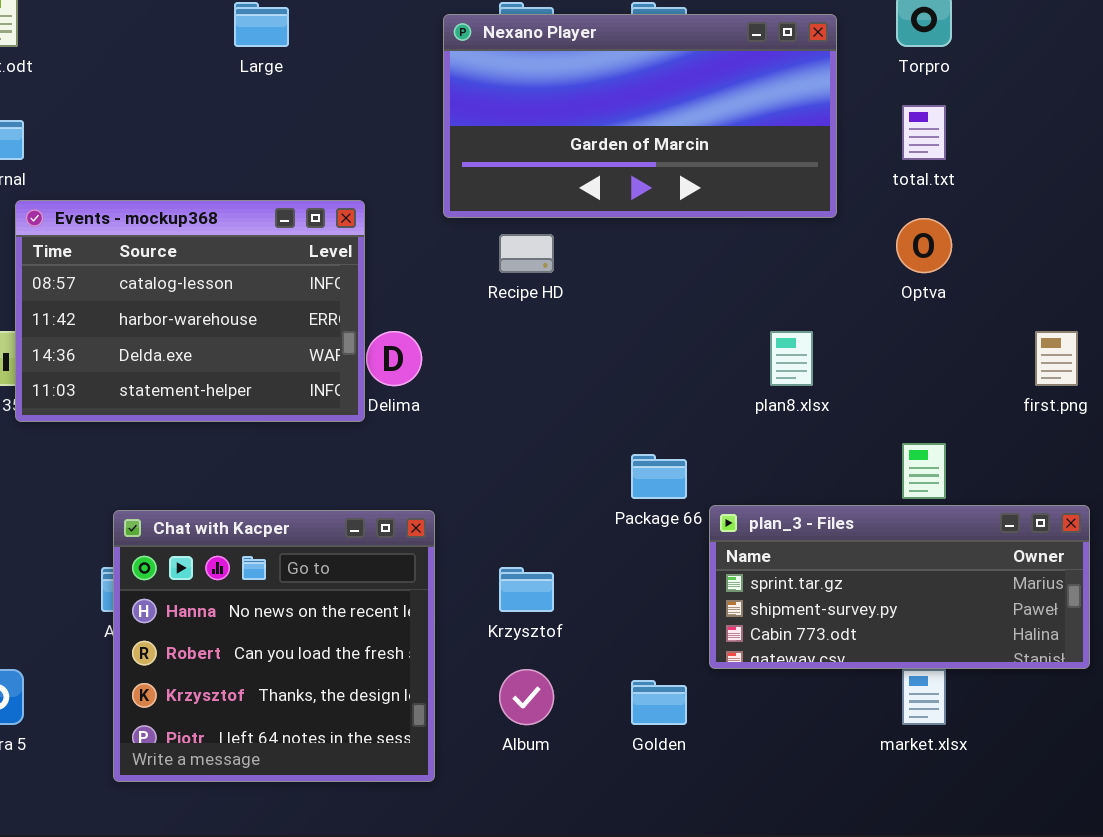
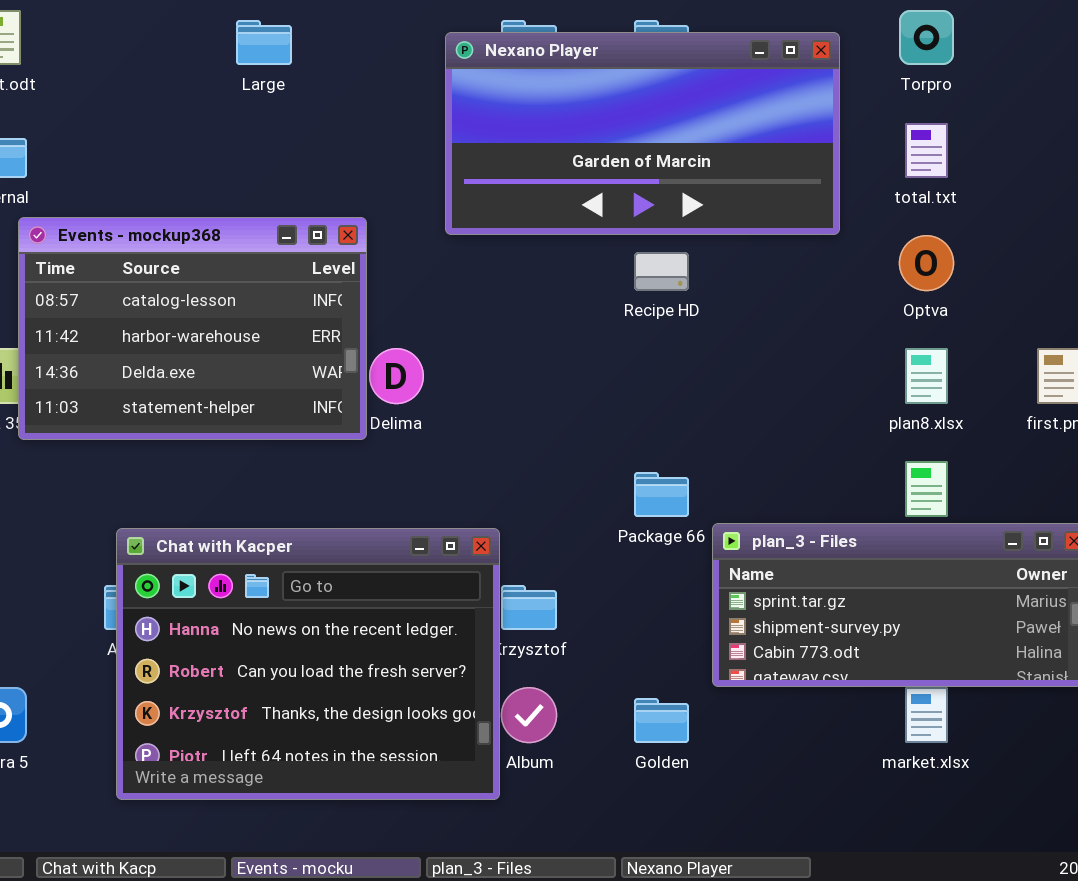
Recipe HD: [499,234,554,273] -> [634,252,689,291], moved
plan8.xlsx: [770,331,813,386] -> [905,348,948,404], moved
Chat with Kacper: [113,510,435,782] -> [116,528,500,800], resized

